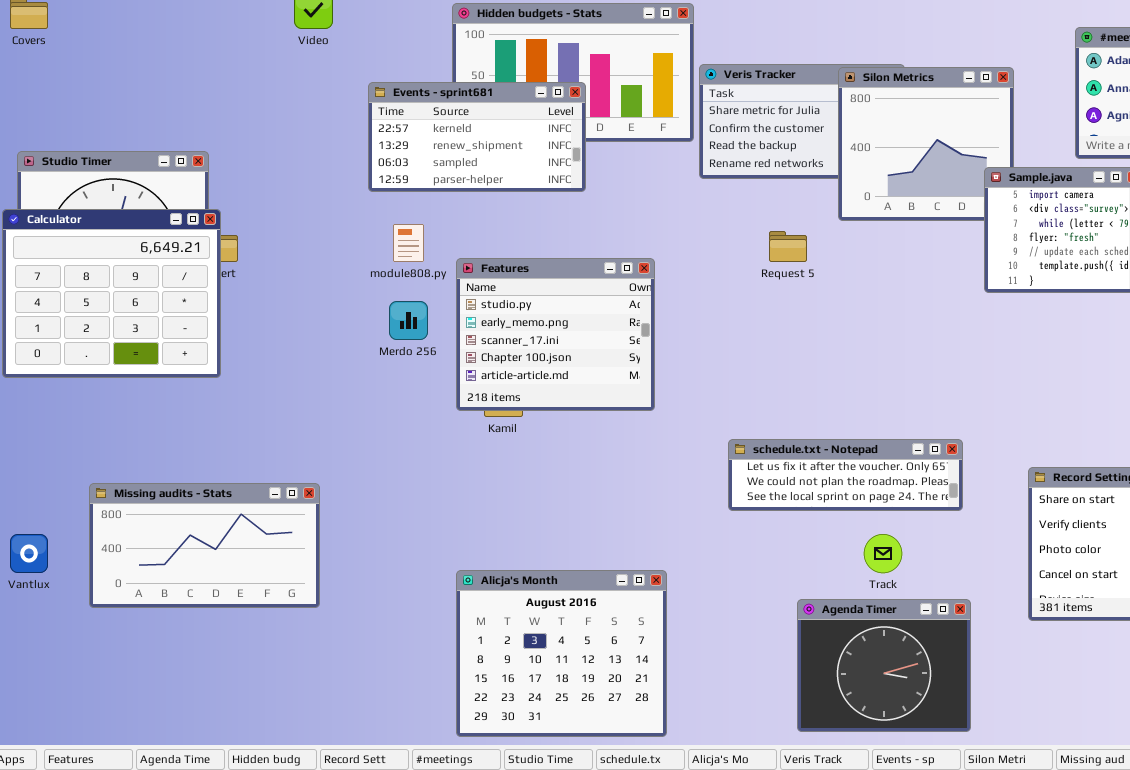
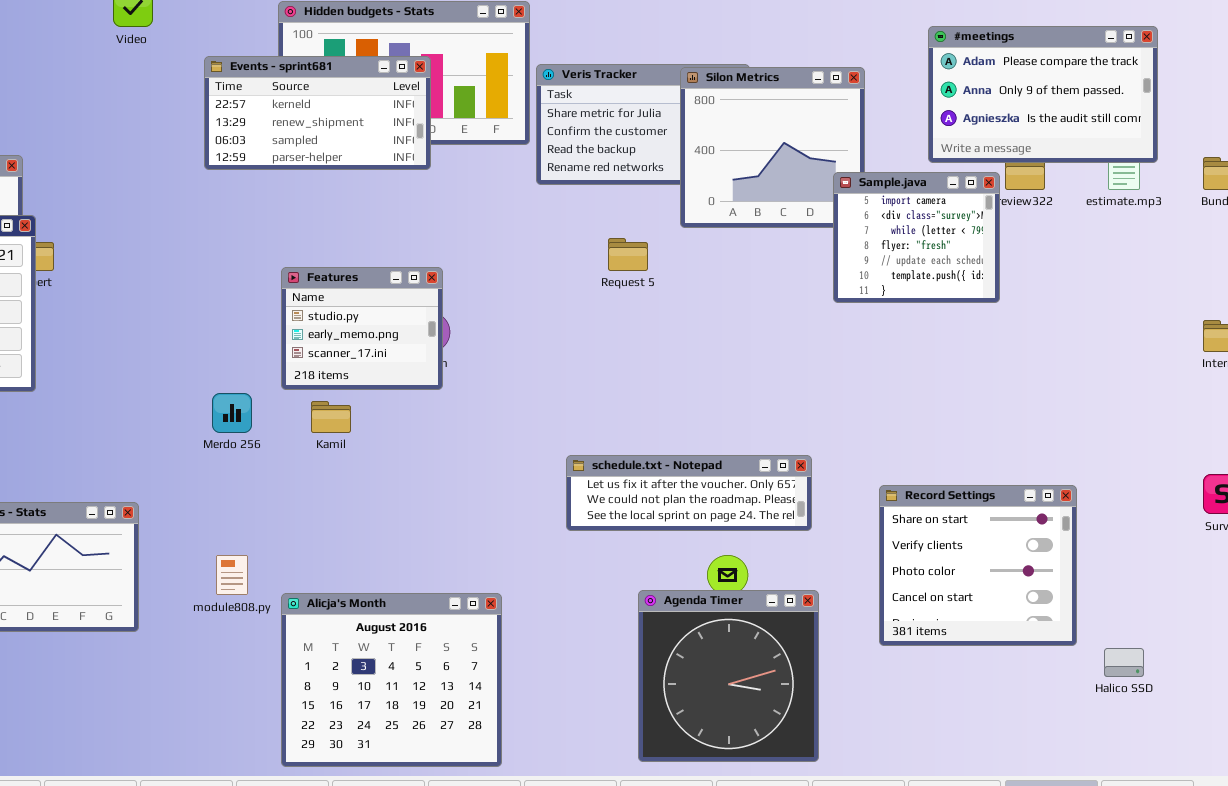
Events - sprint681: [368,82,586,192] -> [204,56,431,170], moved
module808.py: [393,224,424,262] -> [216,555,248,595], moved
Features: [456,258,655,411] -> [281,267,443,390], resized
Merdo 256: [389,301,428,340] -> [212,393,252,433], moved
Agenda Timer: [797,599,971,732] -> [638,590,819,762], resized

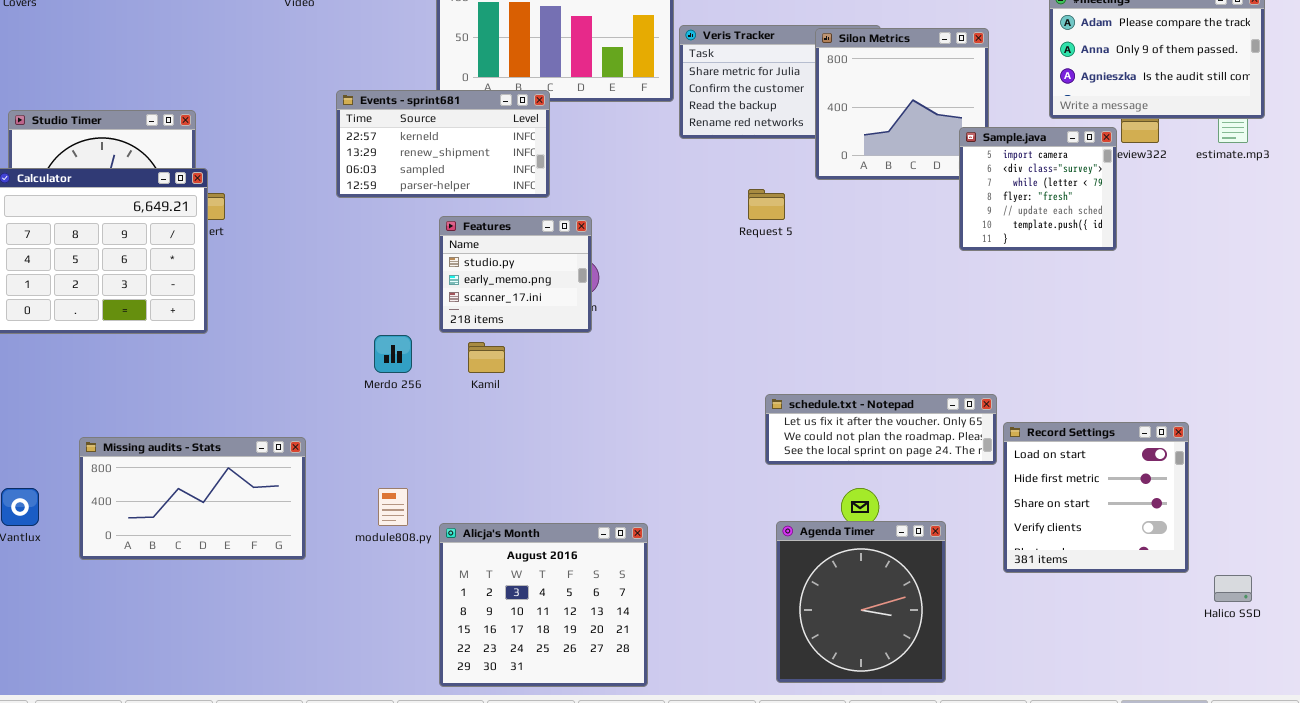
Events - sprint681: [204,56,431,170] -> [336,90,550,198], moved
schedule.txt - Notepad: [566,455,812,531] -> [765,394,997,465], moved
Record Settings: [879,485,1077,646] -> [1003,422,1189,573], scrolled up 2 rows

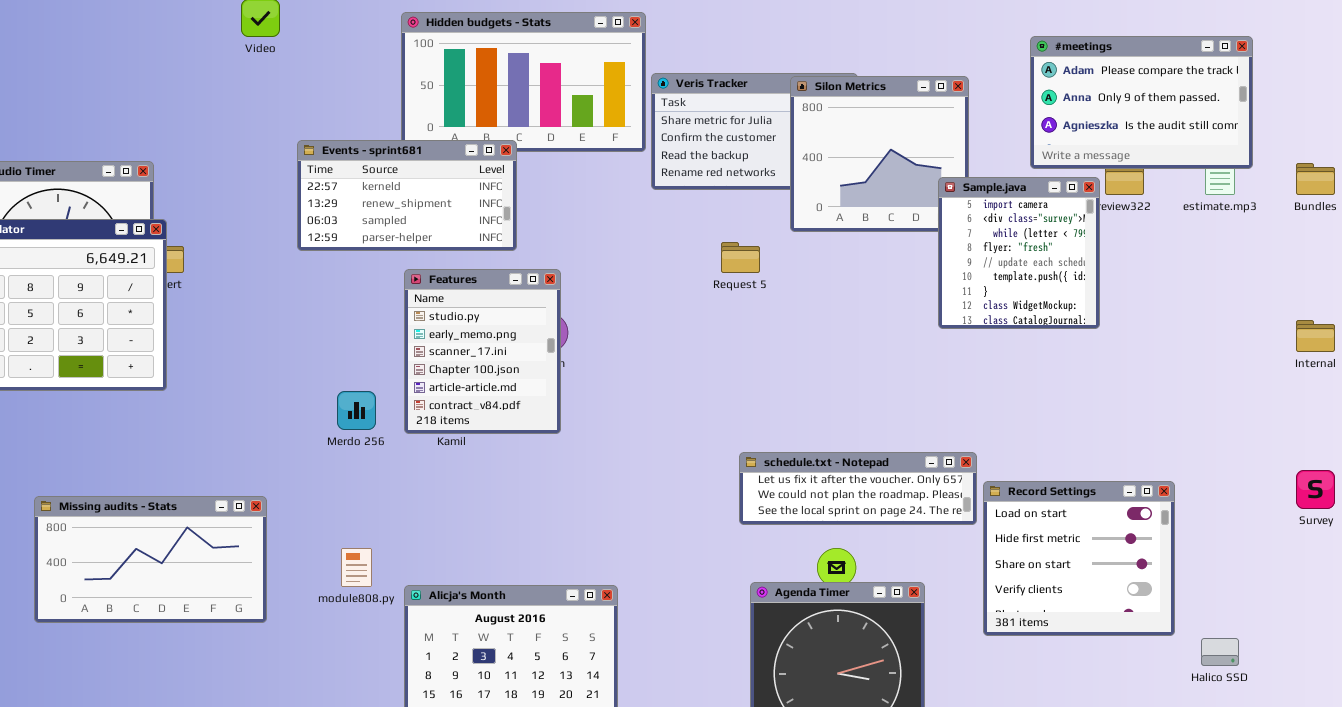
Sample.java: [959,127,1117,251] -> [938,177,1100,329], resized
Features: [439,216,592,333] -> [404,269,561,434], resized

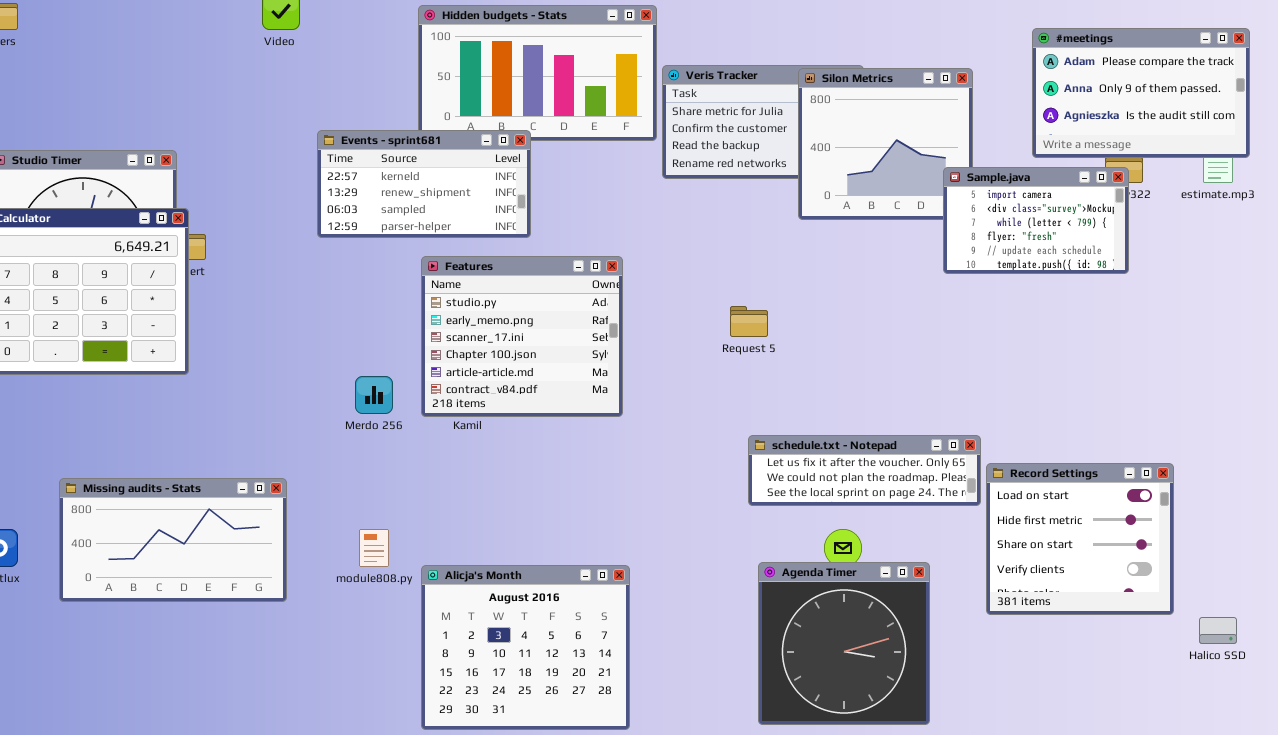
Sample.java: [938,177,1100,329] -> [943,167,1129,274], resized
Request 5: [721,242,760,273] -> [730,306,768,337], moved
Features: [404,269,561,434] -> [421,256,623,417], resized

